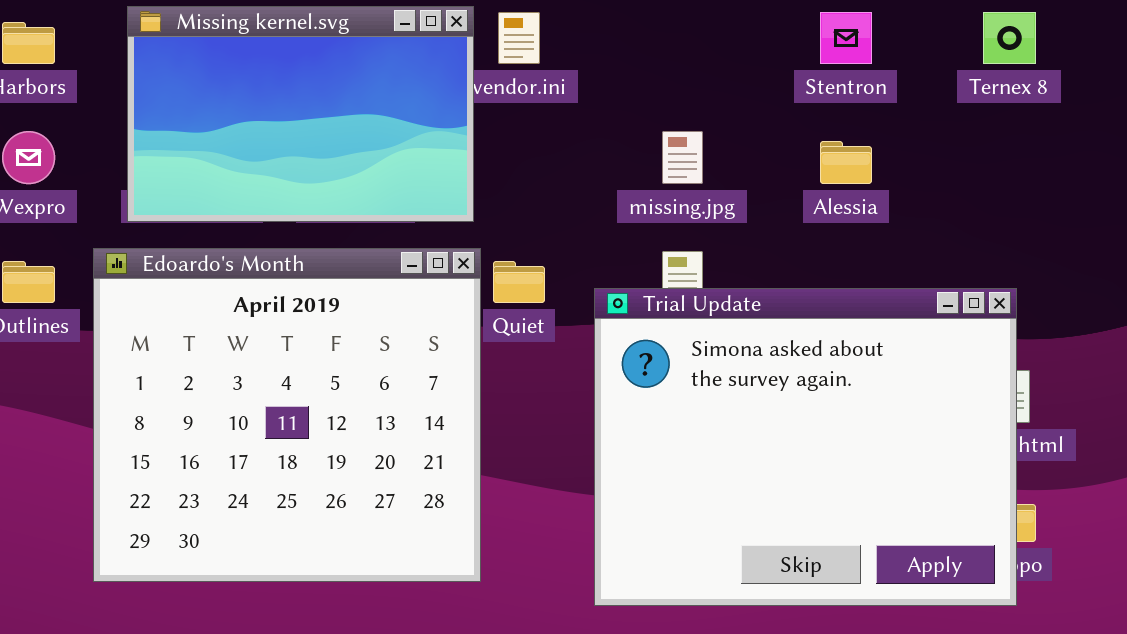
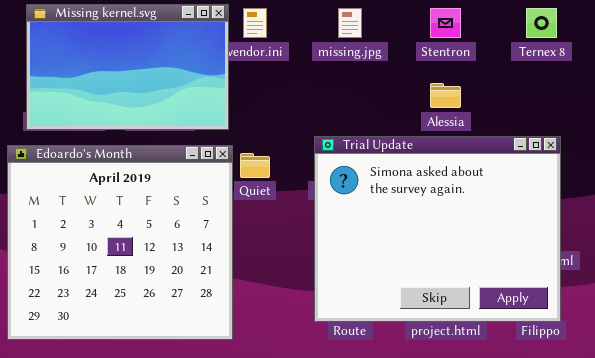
missing.jpg: [662,131,703,184] -> [338,8,362,38], moved
Trial Update: [594,288,1017,606] -> [314,136,561,322], moved

